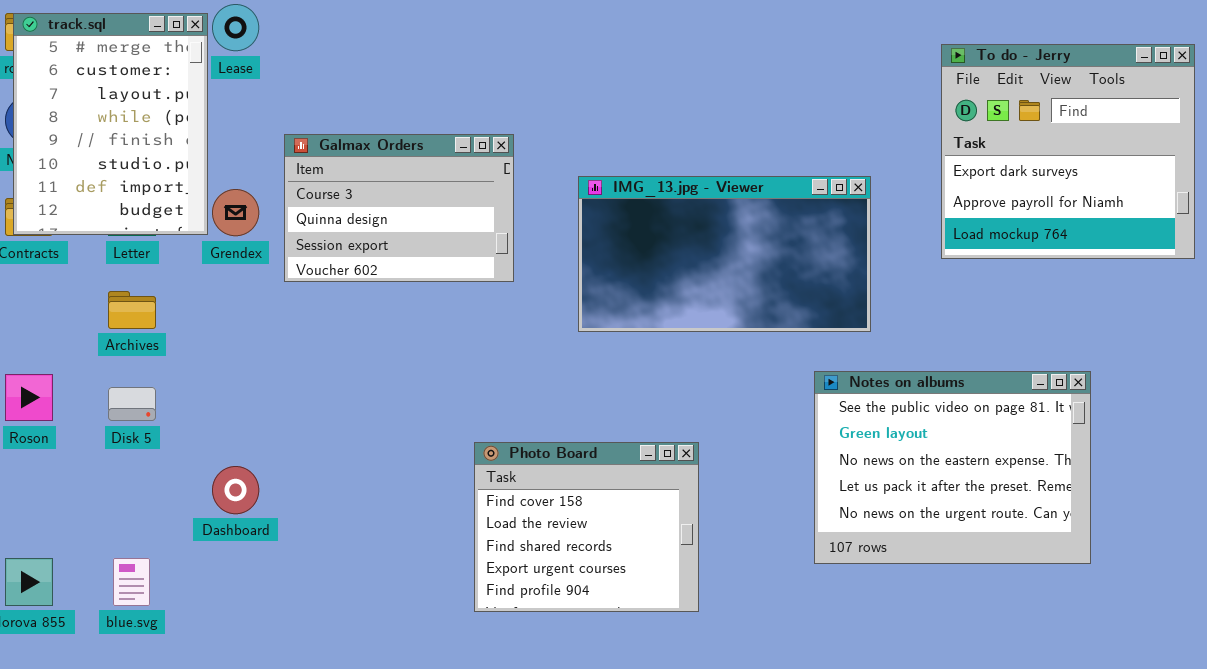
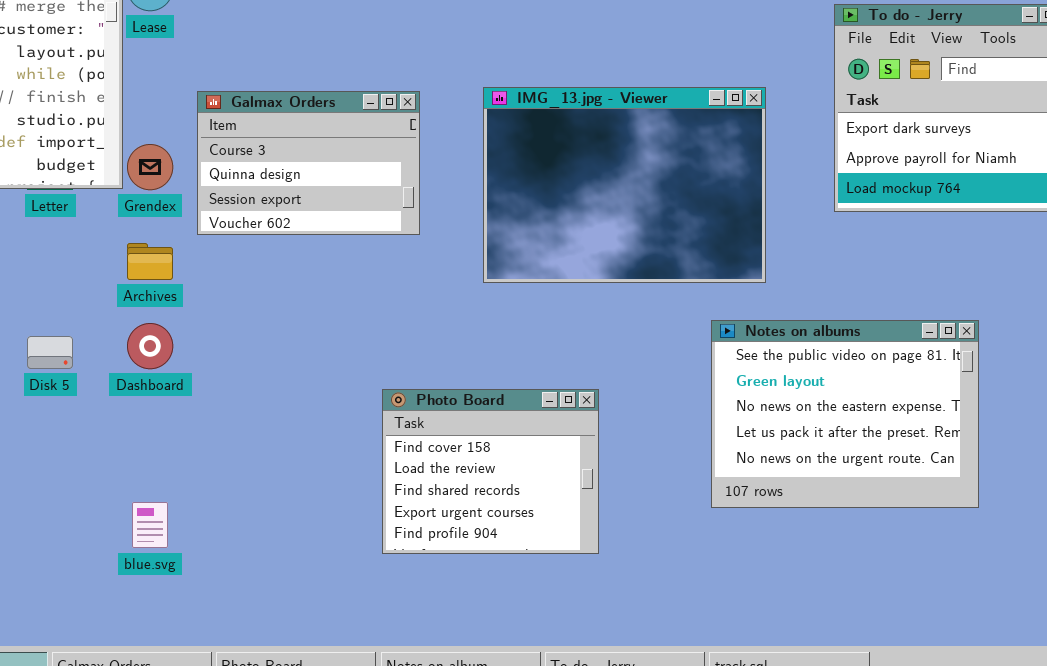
IMG_13.jpg - Viewer: [578,176,871,332] -> [483,87,766,283], resized
Archives: [108,291,156,329] -> [127,243,173,280], moved
Dashboard: [212,466,259,514] -> [127,323,173,369], moved
blue.svg: [113,558,150,606] -> [132,502,168,548], moved

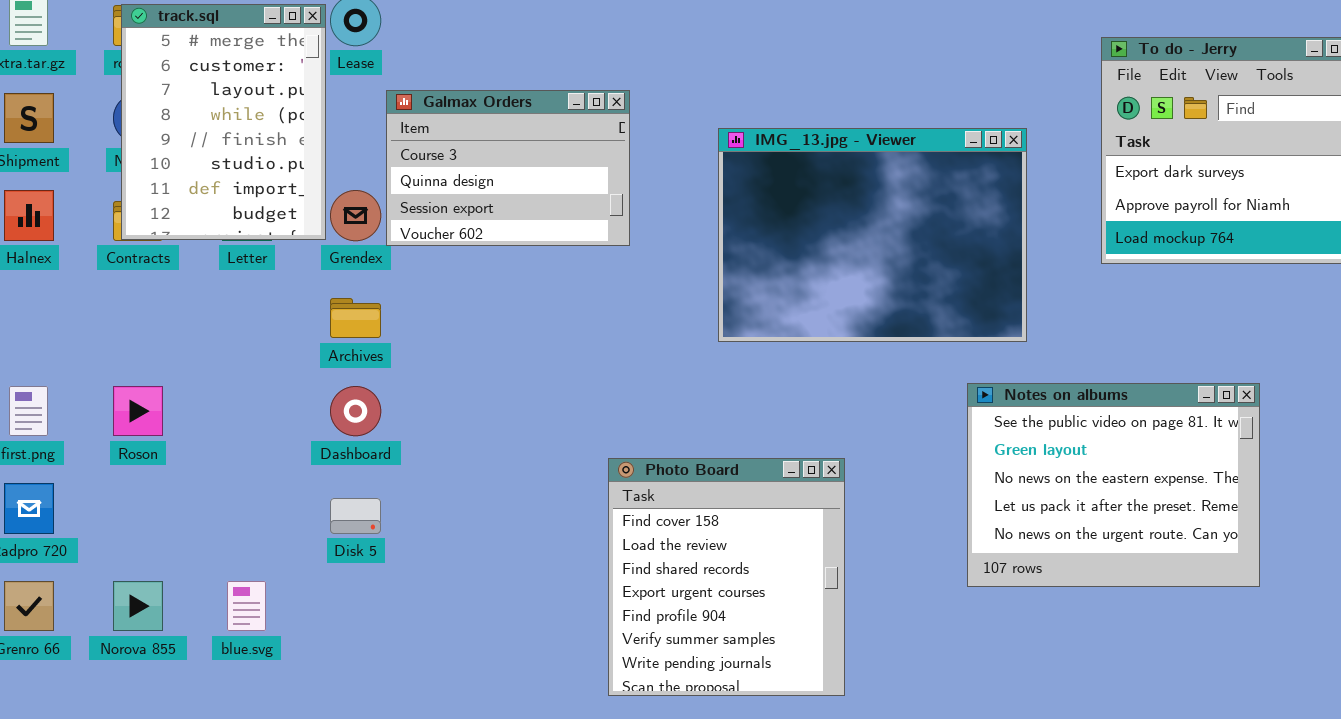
Galmax Orders: [197,91,420,235] -> [386,90,630,246], moved
Disk 5: [27,336,73,369] -> [330,498,381,534], moved
Photo Board: [382,389,599,554] -> [608,458,845,696], resized
blue.svg: [132,502,168,548] -> [227,581,266,631], moved

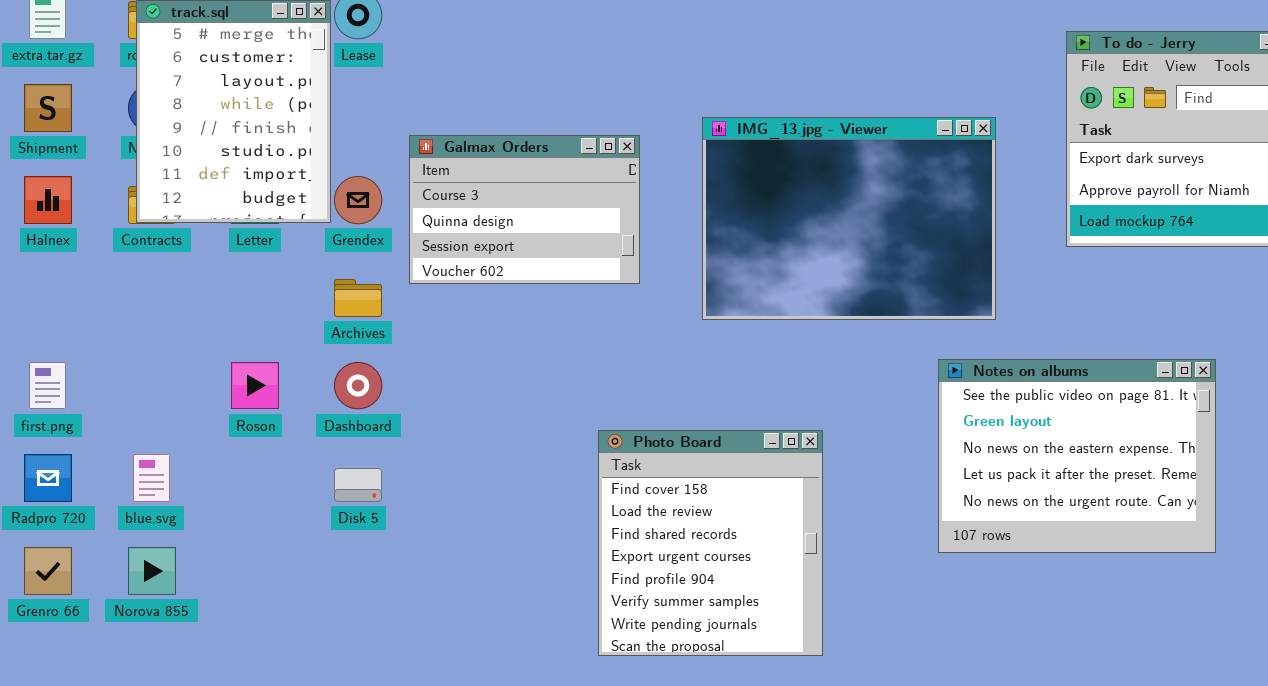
Galmax Orders: [386,90,630,246] -> [409,135,640,284], moved
Roson: [113,386,163,436] -> [231,362,279,409], moved
blue.svg: [227,581,266,631] -> [133,454,170,502], moved

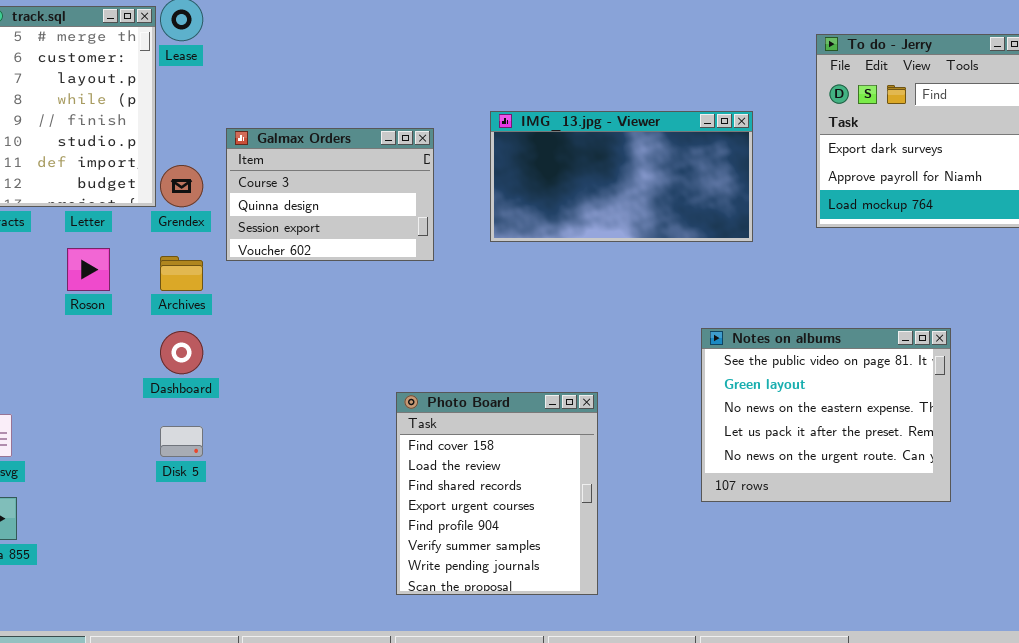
IMG_13.jpg - Viewer: [702,117,996,320] -> [490,111,753,242], resized
Roson: [231,362,279,409] -> [67,248,110,291], moved

